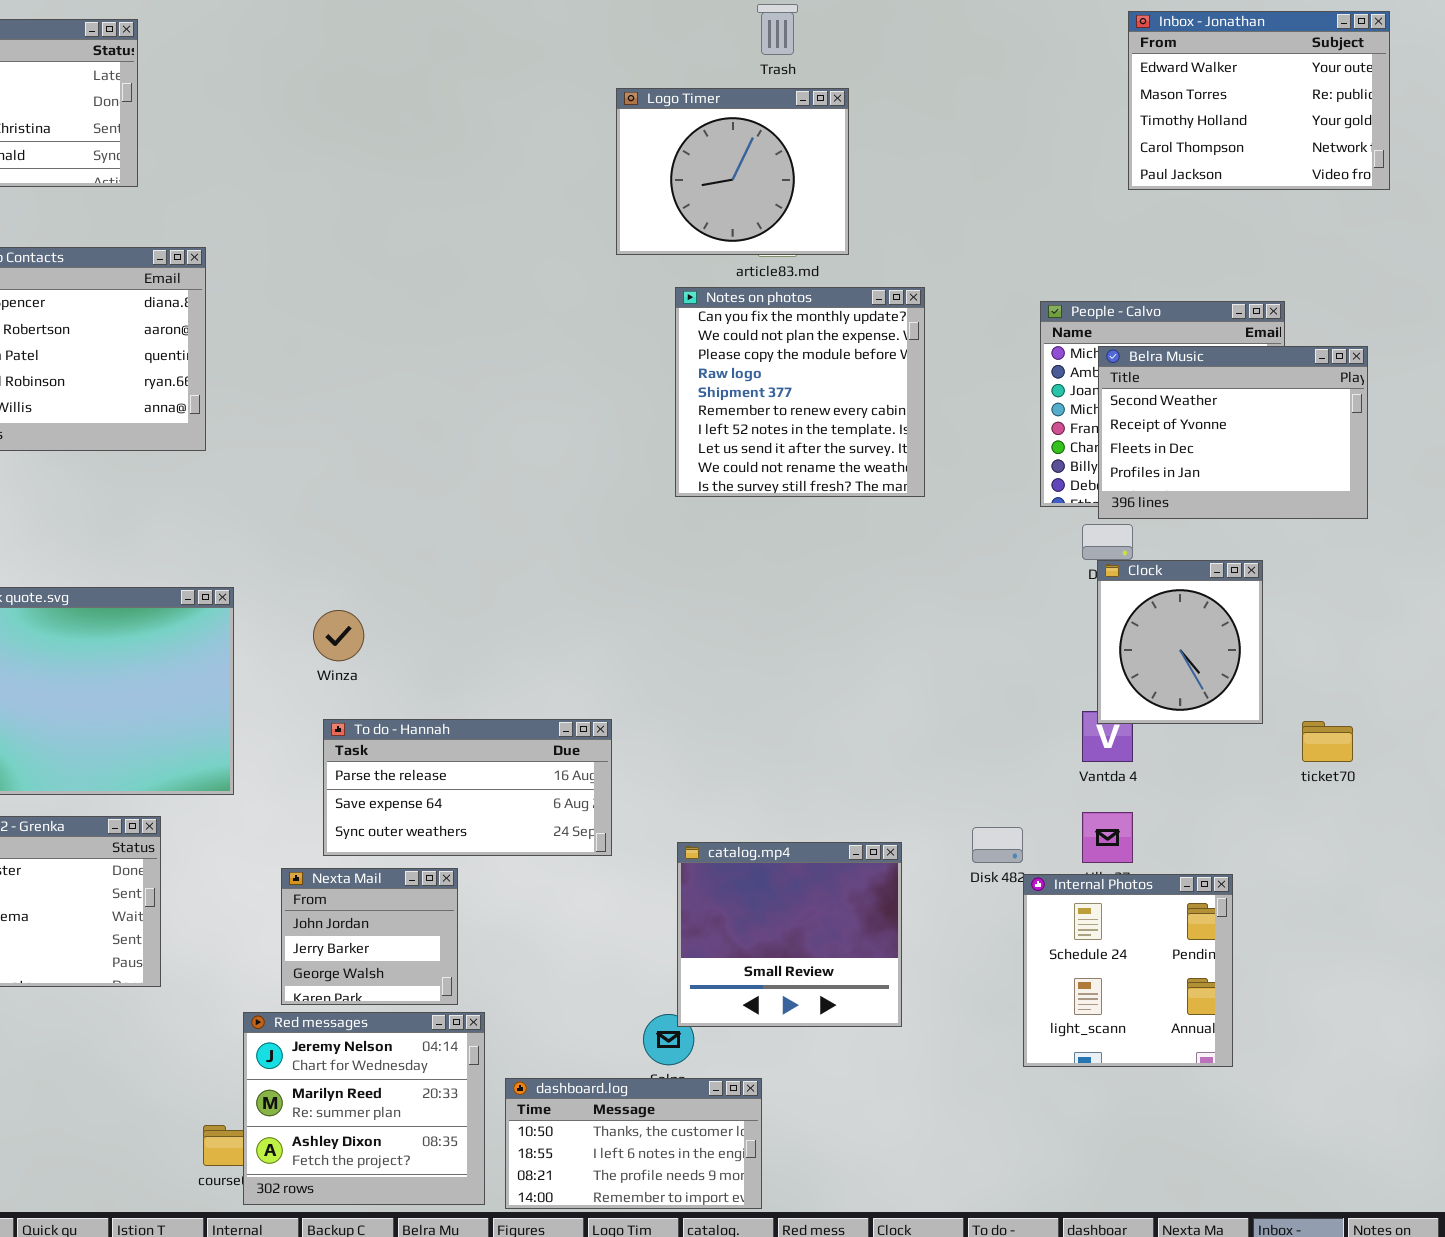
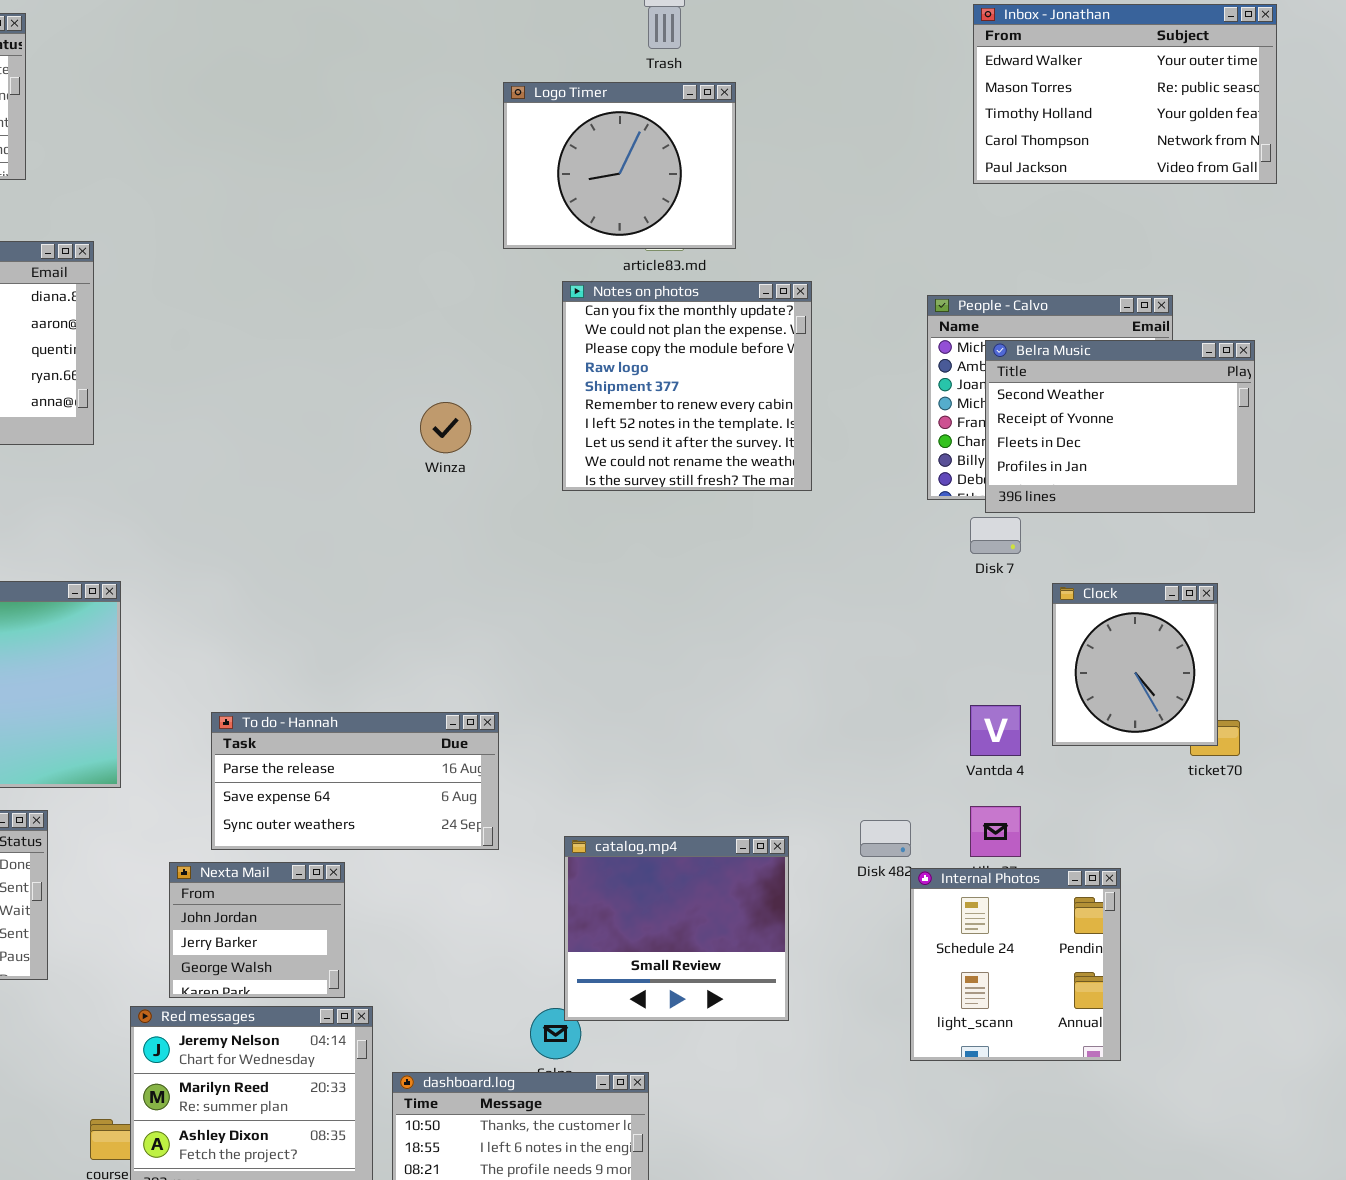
Inbox - Jonathan: [1128,11,1390,190] -> [973,4,1277,184], resized
Clock: [1097,560,1263,724] -> [1052,583,1218,746], moved
Winza: [313,610,364,661] -> [420,402,471,453], moved

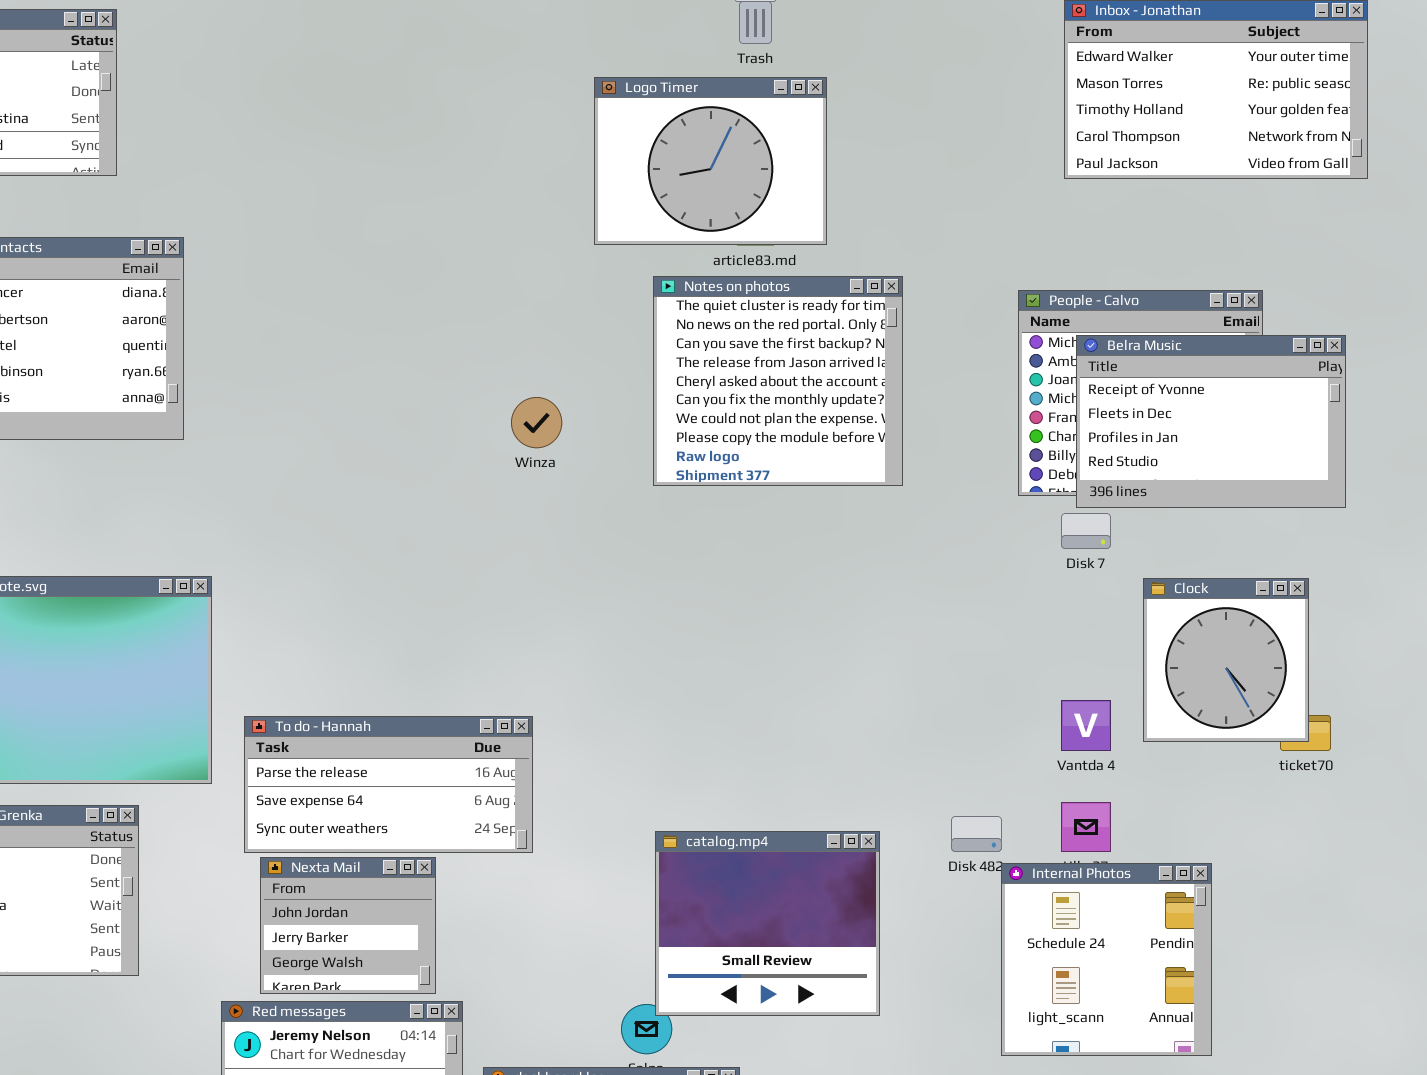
Notes on photos: [562,281,812,491] -> [653,276,903,486], scrolled up 5 rows
Belra Music: [985,340,1255,513] -> [1076,335,1346,508], scrolled down 1 row
To do - Hannah: [211,712,499,850] -> [244,716,533,853], moved

